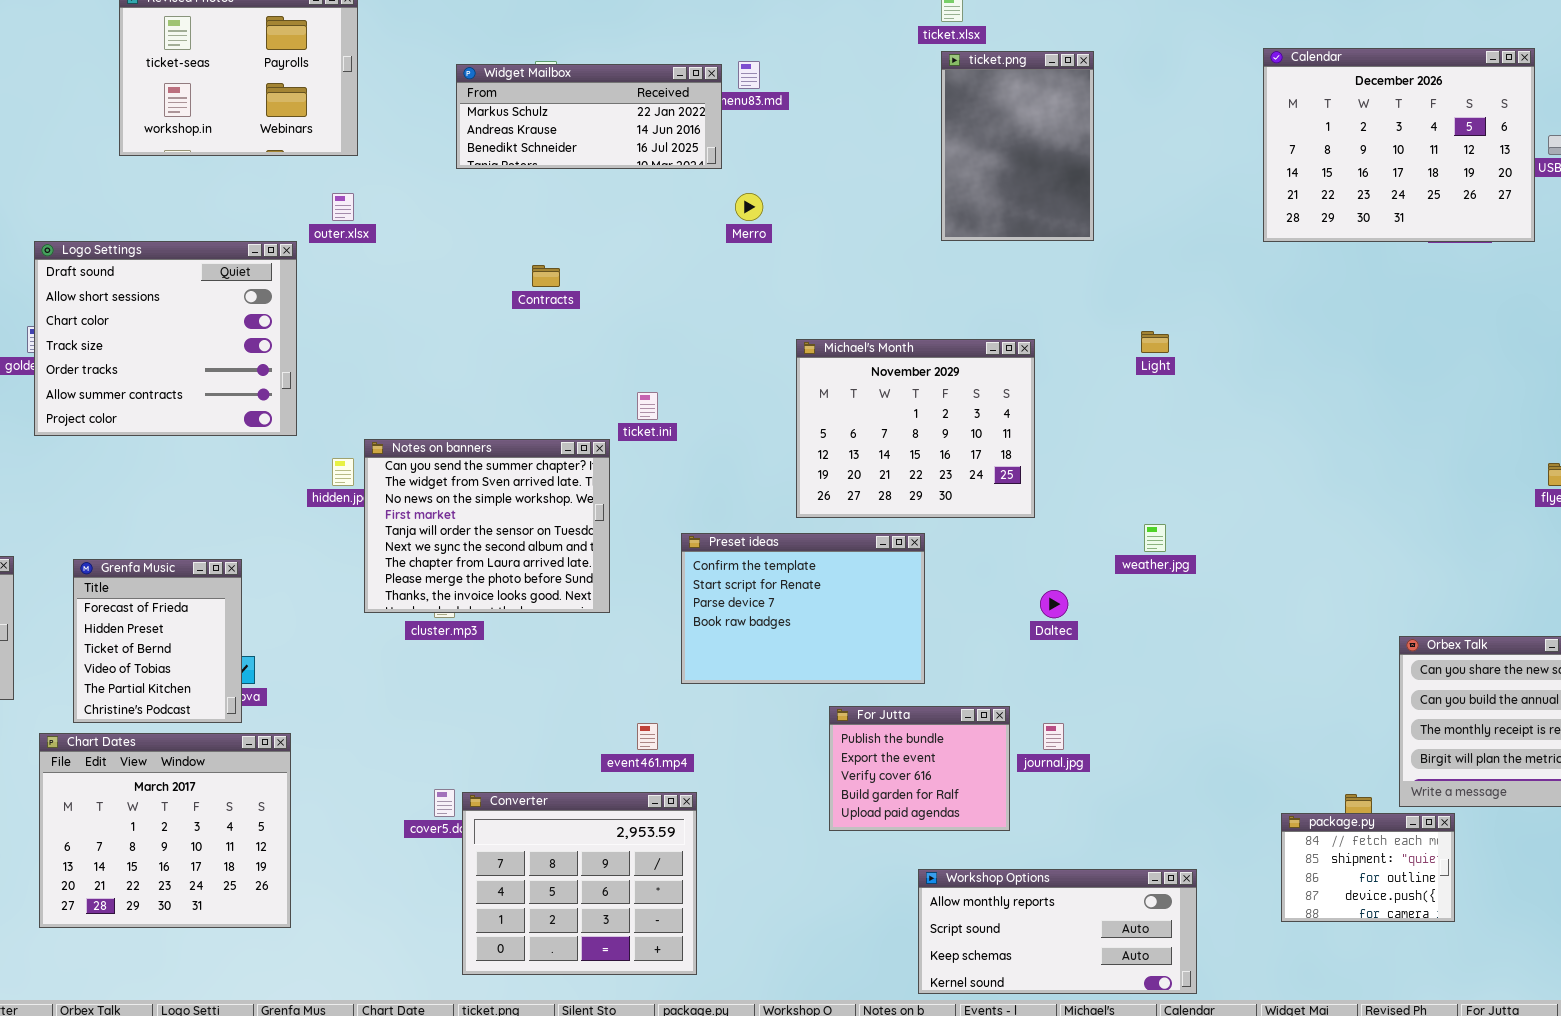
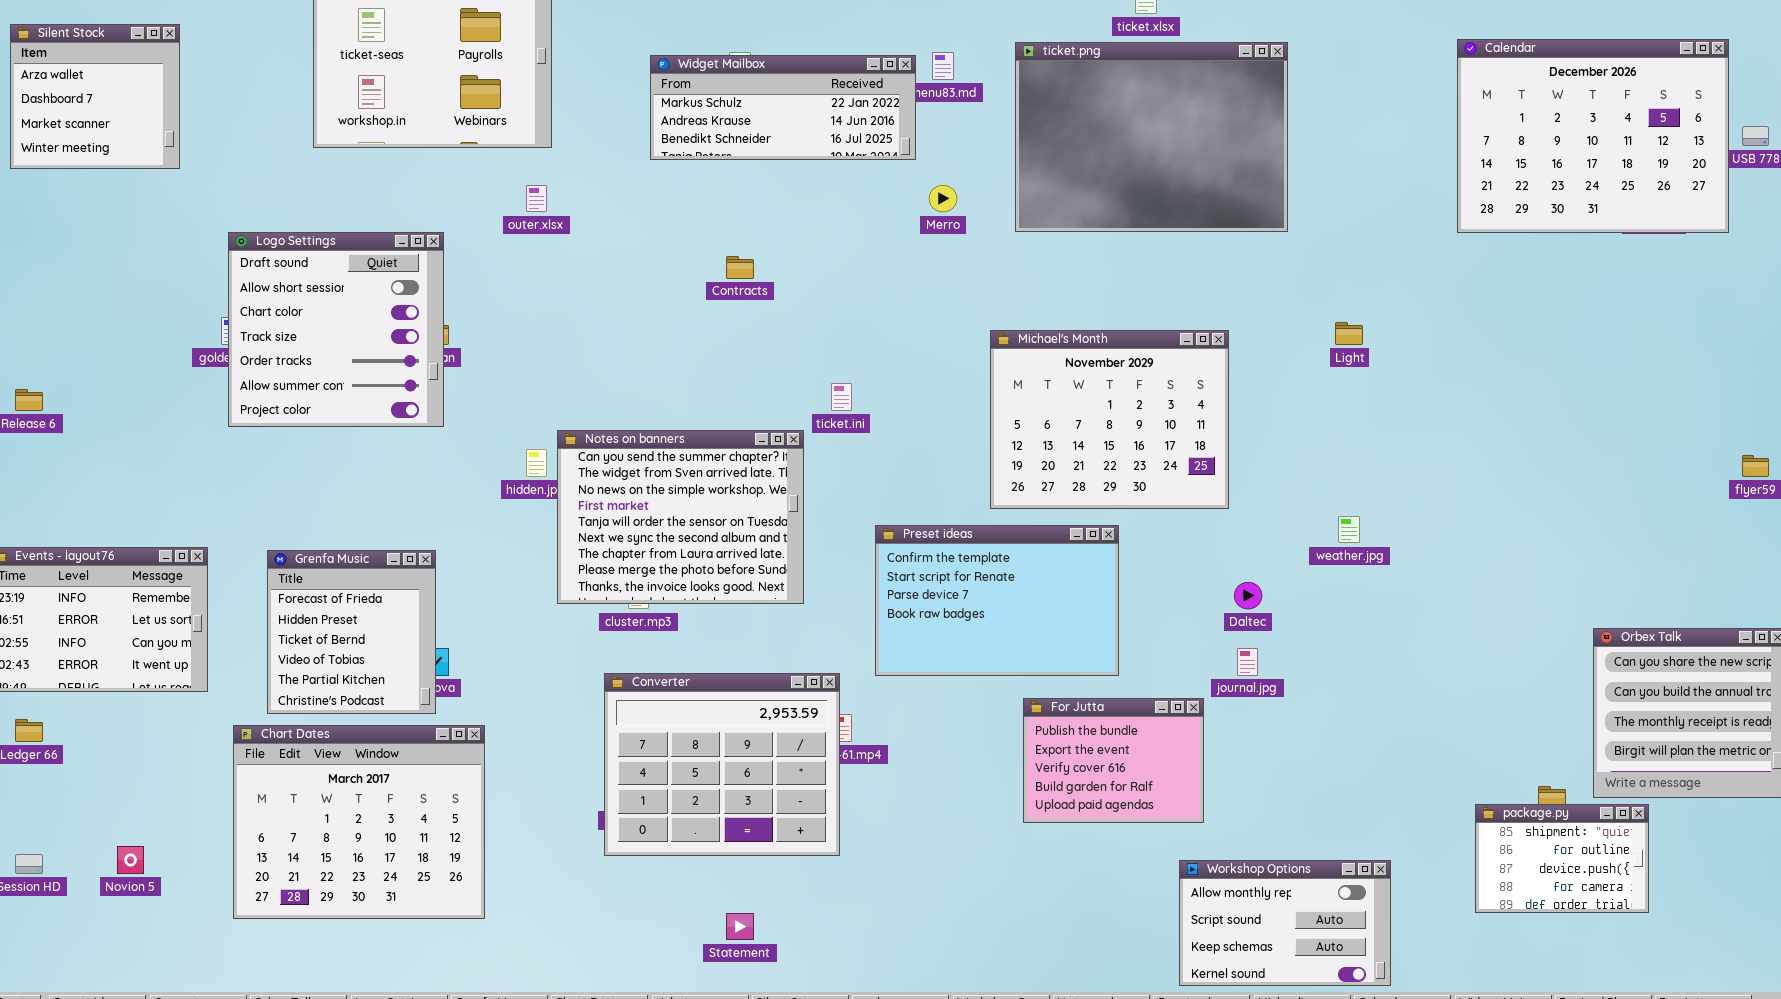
ticket.png: [941,51,1094,241] -> [1015,42,1288,232], resized
Logo Settings: [34,241,297,436] -> [228,232,444,427], resized
journal.jpg: [1043,723,1064,750] -> [1237,648,1258,676], moved
Converter: [462,792,697,975] -> [604,673,840,856], moved
package.py: [1281,813,1455,922] -> [1475,804,1649,913], scrolled down 1 row
Workshop Options: [918,869,1197,994] -> [1179,860,1391,986], resized

